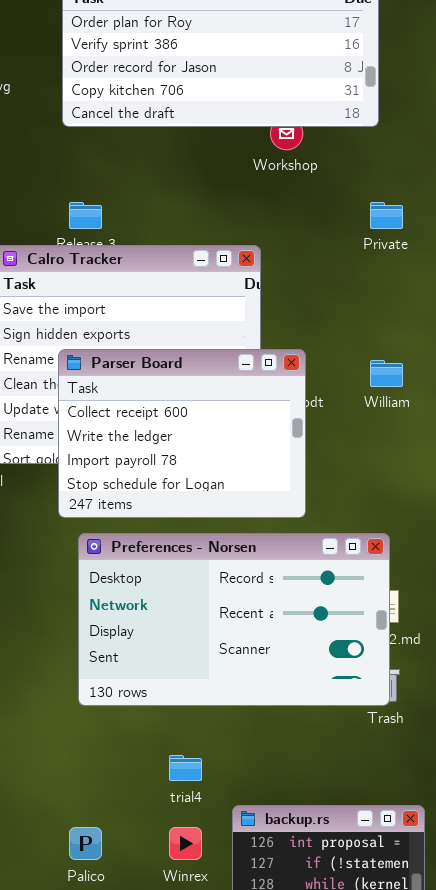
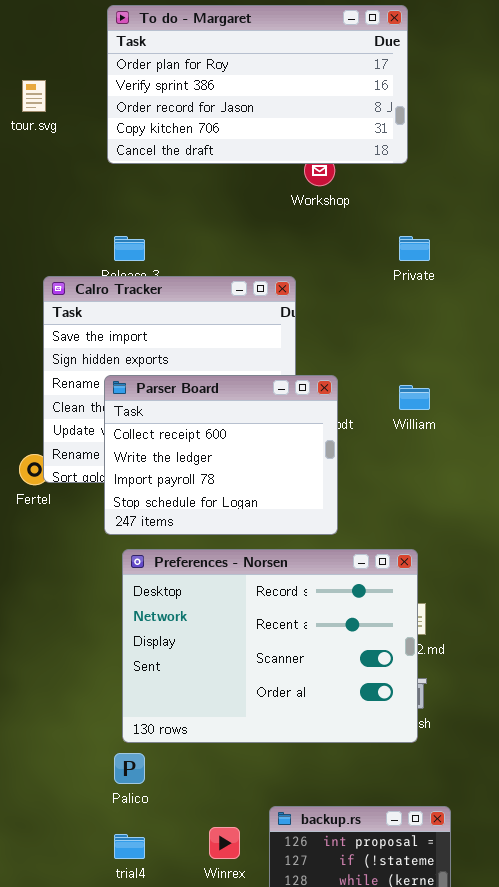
Preferences - Norsen: [78,533,390,706] -> [122,549,418,743], resized
trial4: [169,755,202,781] -> [114,834,145,859], moved
Palico: [69,827,102,860] -> [114,753,145,784], moved

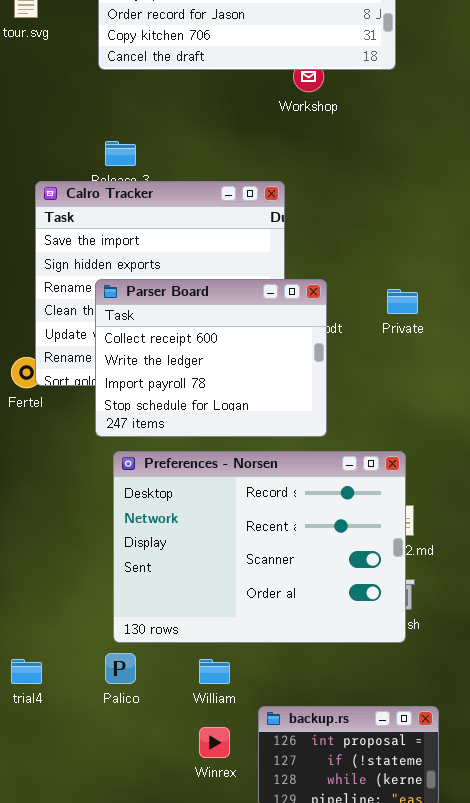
Private: [399,236,430,261] -> [387,289,418,314], moved
William: [399,385,430,410] -> [199,659,230,684], moved
trial4: [114,834,145,859] -> [11,659,42,684], moved

